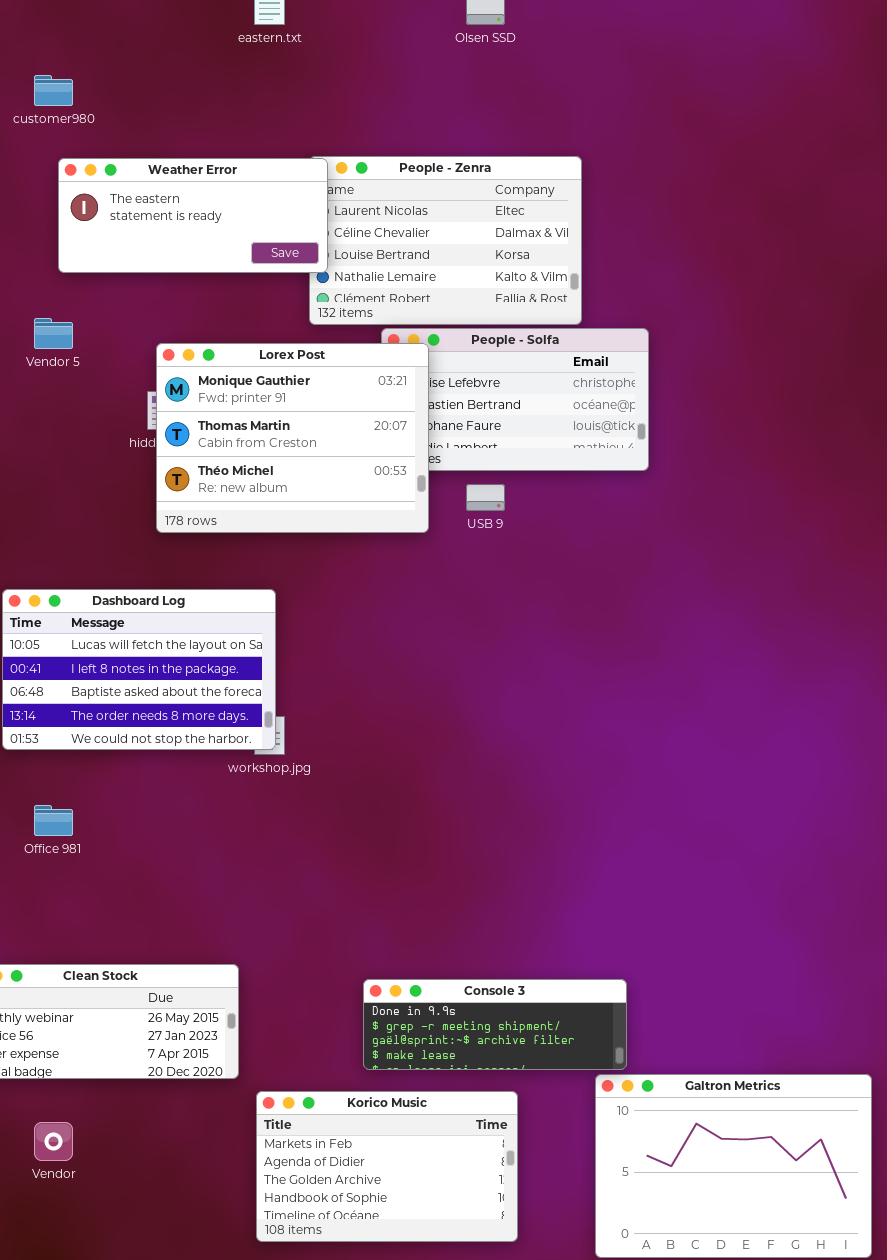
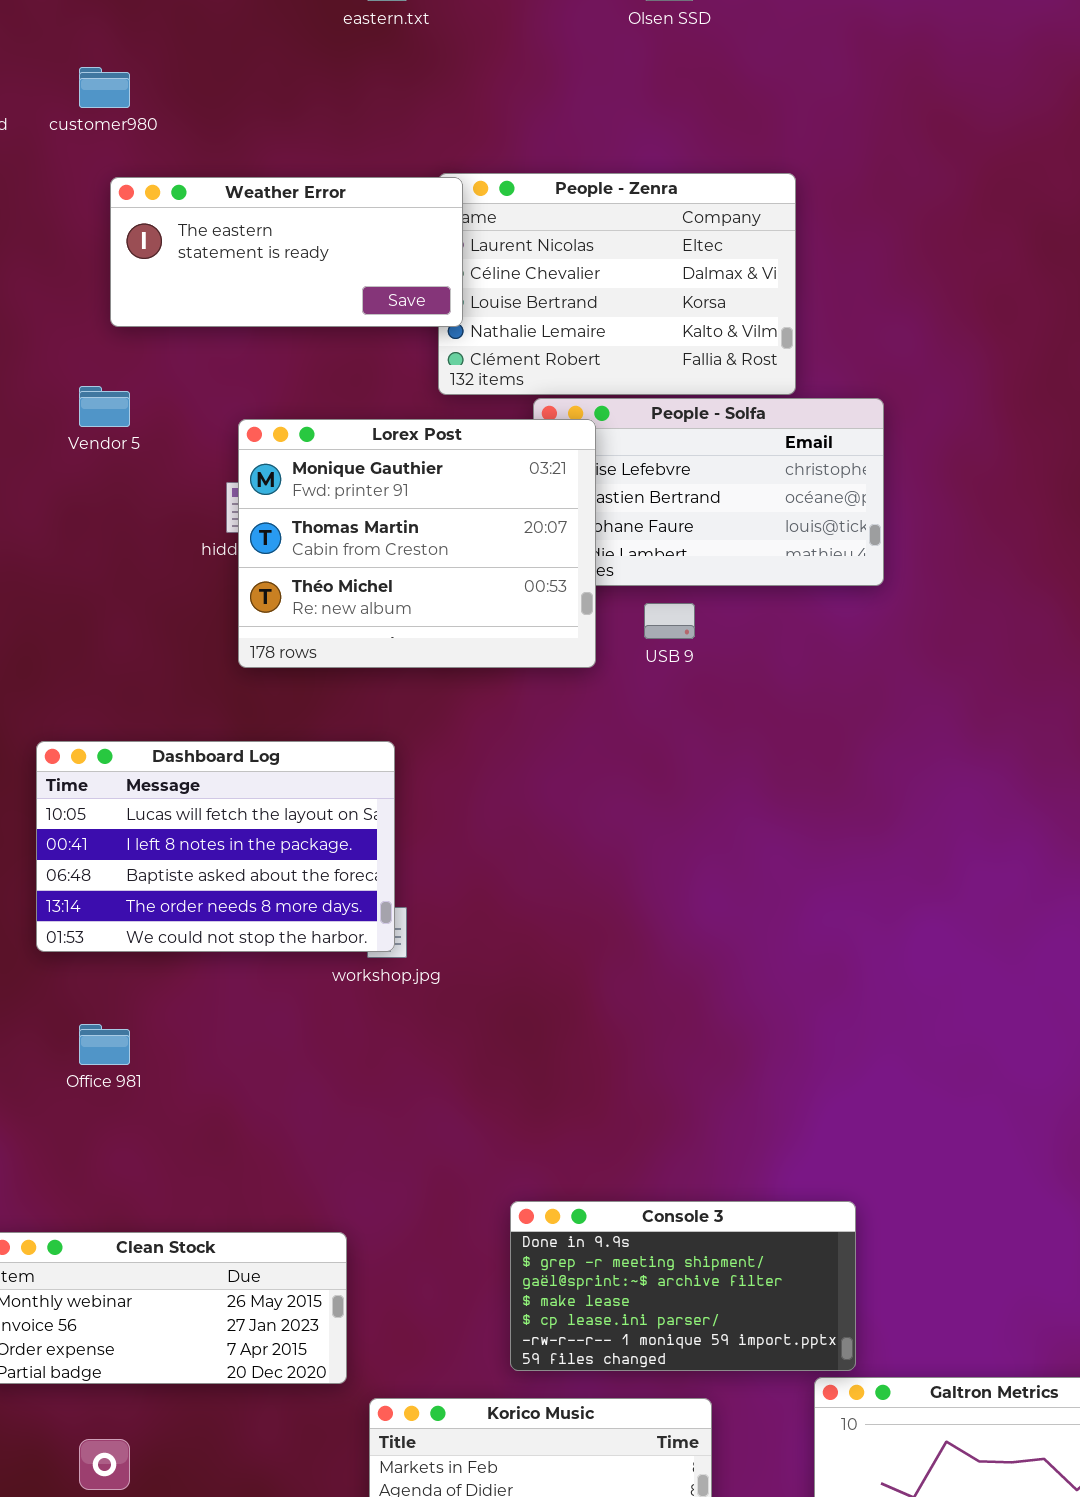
Console 3: [363,979,627,1070] -> [510,1201,856,1371], resized

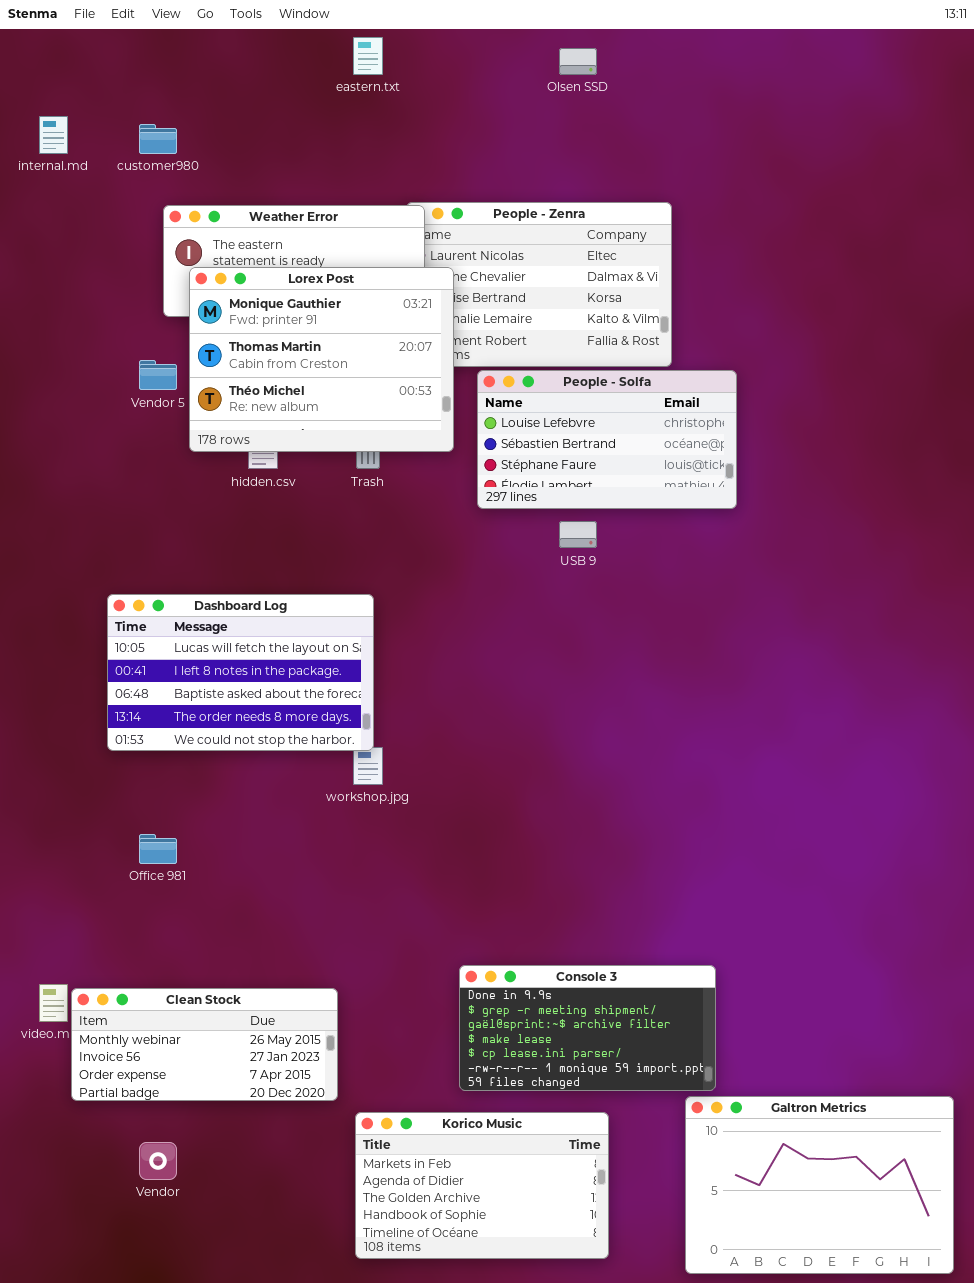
Lorex Post: [238,419,596,668] -> [189,267,454,452], moved
Dashboard Log: [36,741,395,952] -> [107,594,374,751], moved

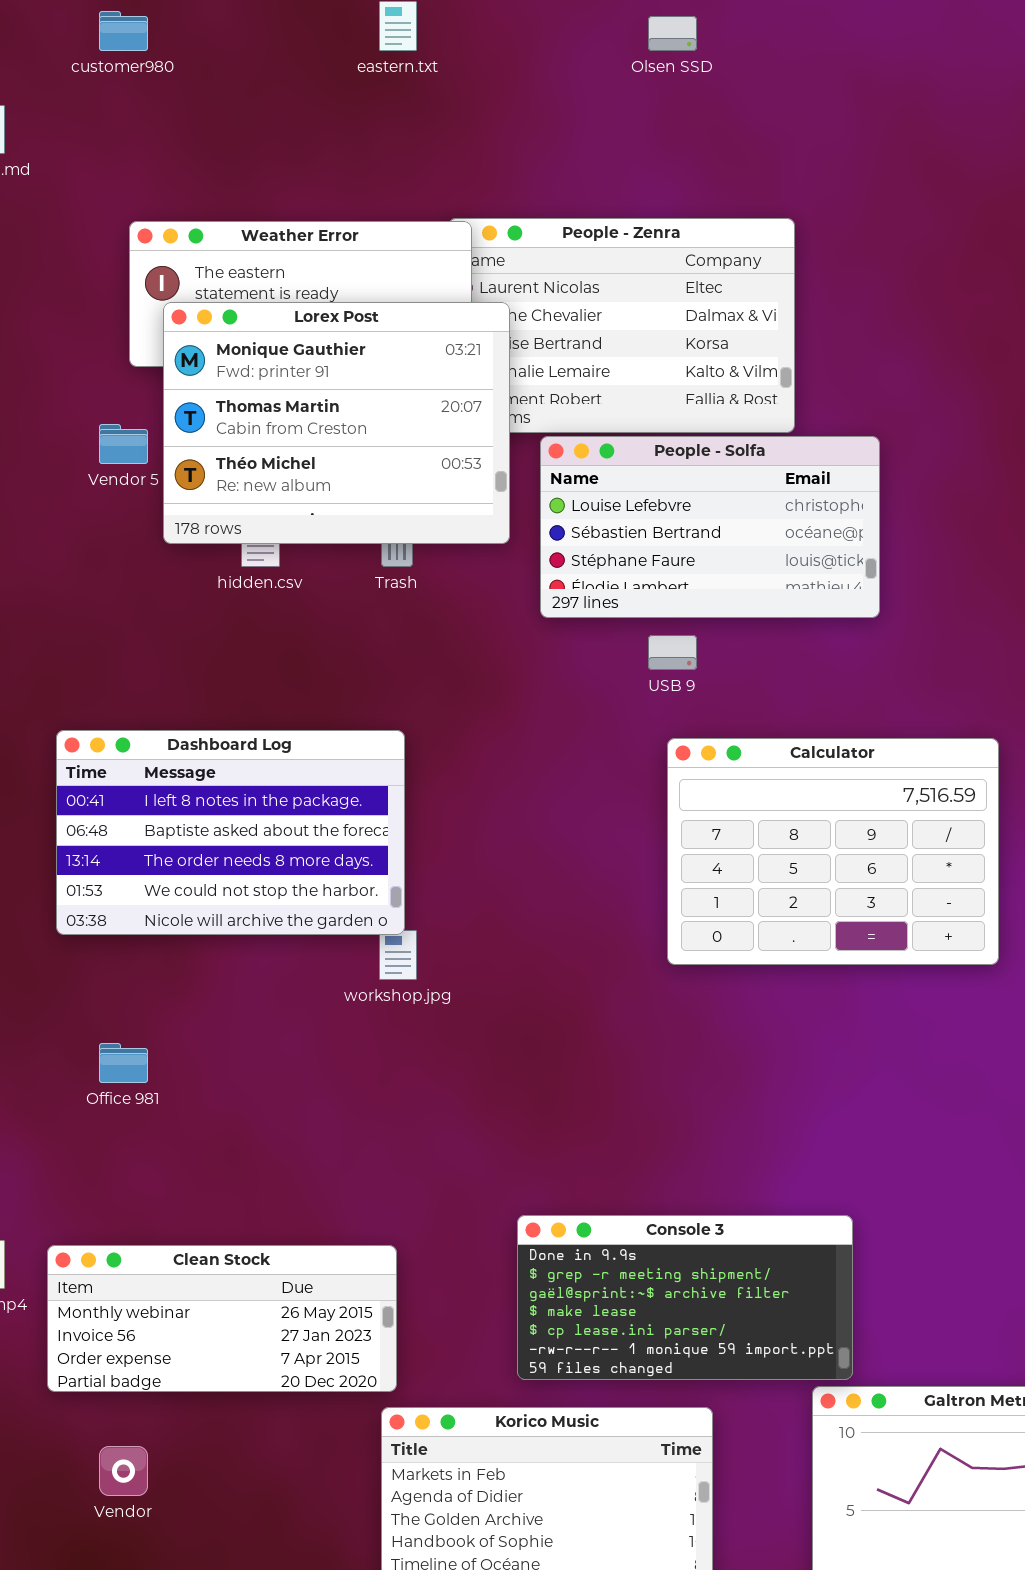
customer980: [139,124,177,154] -> [99,11,148,51], moved
Dashboard Log: [107,594,374,751] -> [56,730,405,935], scrolled down 1 row
Calculator: none -> [667,738,999,965], opened
Clean Stock: [71,988,338,1101] -> [47,1245,397,1392], moved

